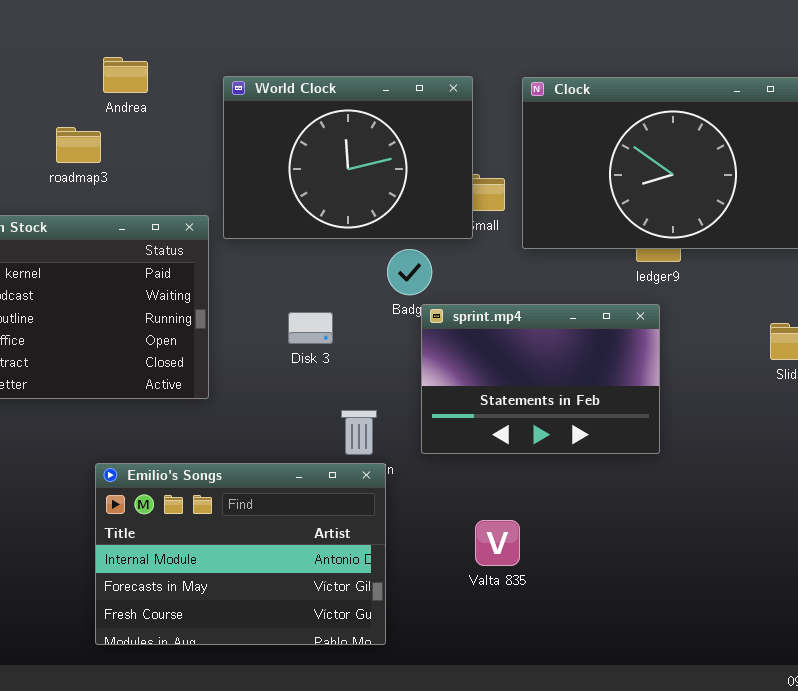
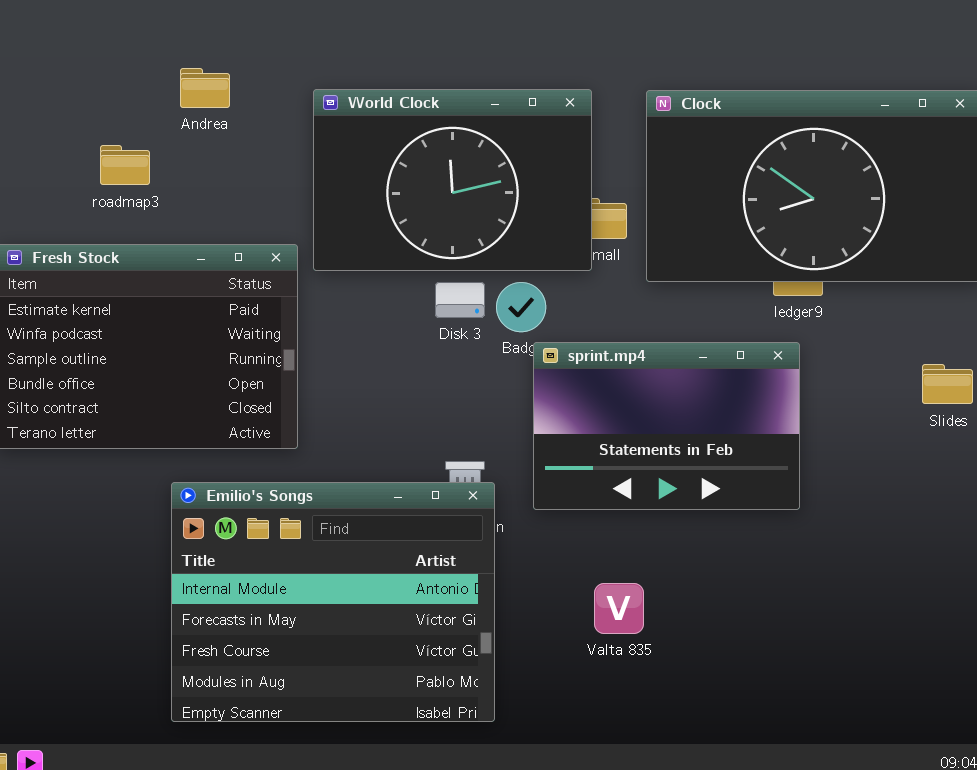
roadmap3: [56,127,101,163] -> [100,145,150,185], moved
Disk 3: [288,312,333,344] -> [435,282,485,318], moved
Emilio's Songs: [95,463,386,645] -> [171,482,495,722], resized

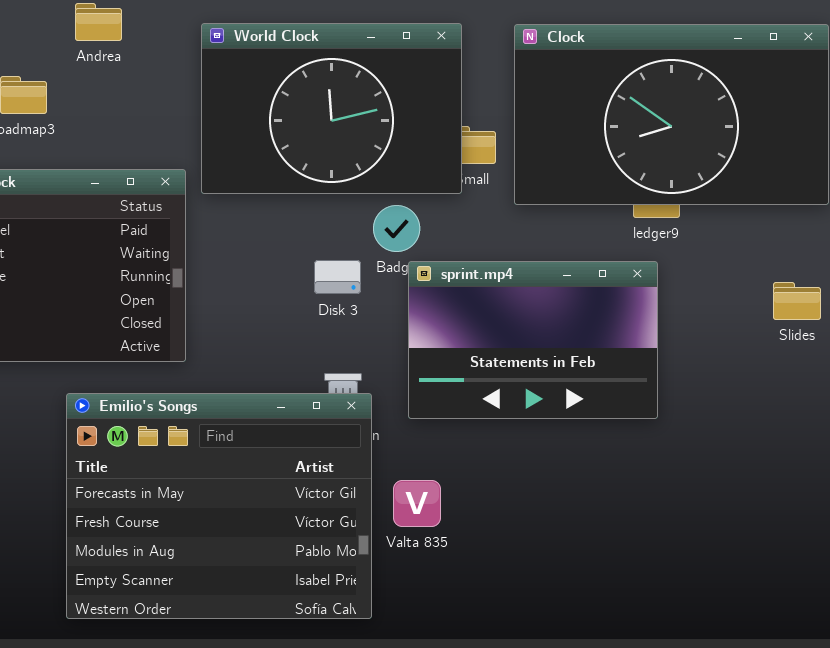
Disk 3: [435,282,485,318] -> [314,260,361,294], moved
Emilio's Songs: [171,482,495,722] -> [66,393,372,619], scrolled down 1 row
Valta 835: [594,583,644,634] -> [393,480,441,527], moved

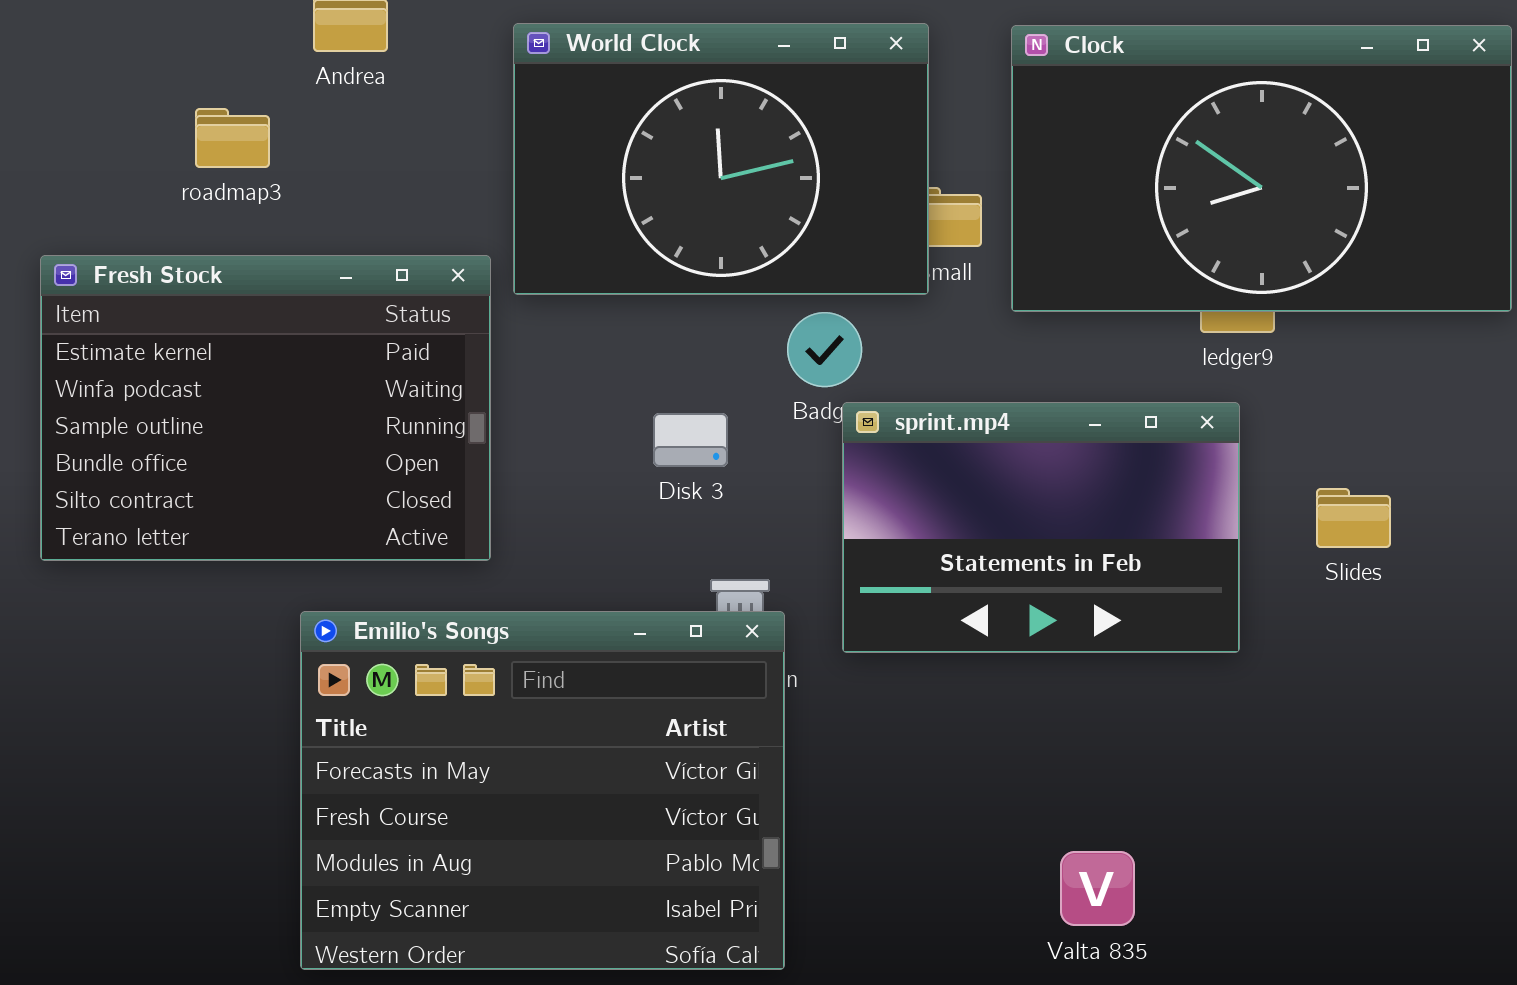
Disk 3: [314,260,361,294] -> [653,413,728,467], moved
Slides: [773,282,821,320] -> [1316,488,1391,548], moved
Valta 835: [393,480,441,527] -> [1060,851,1135,926], moved

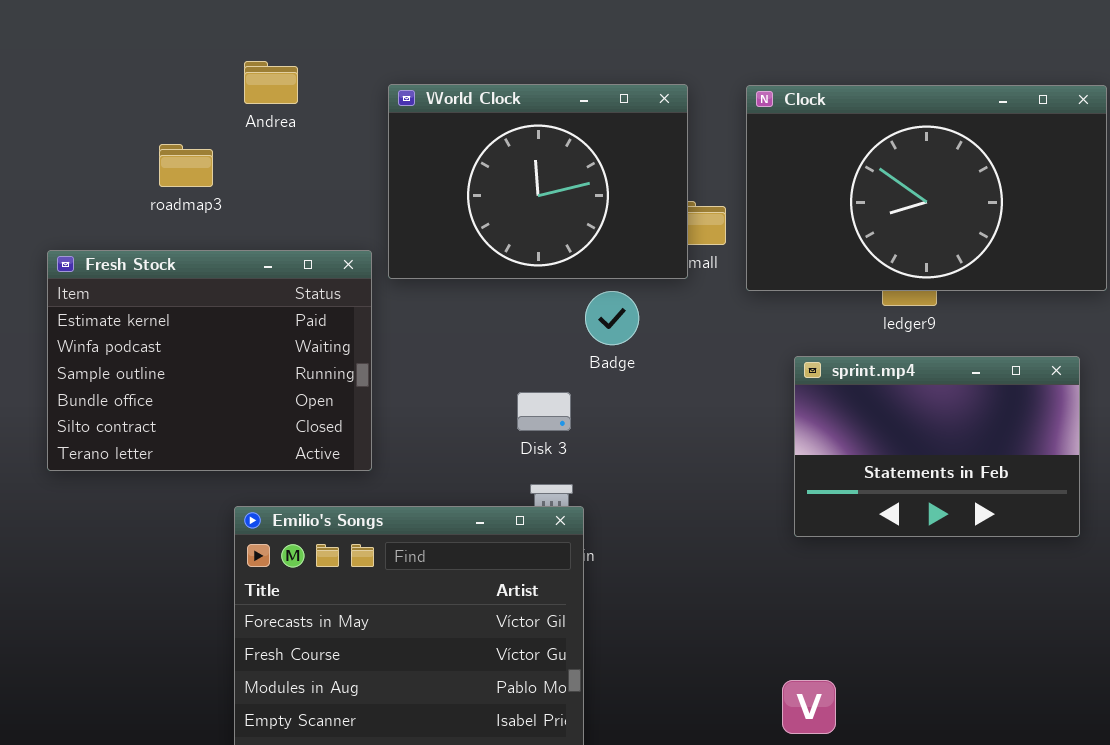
sprint.mp4: [842,402,1240,653] -> [794,356,1080,537], moved
Disk 3: [653,413,728,467] -> [517,392,571,431], moved

